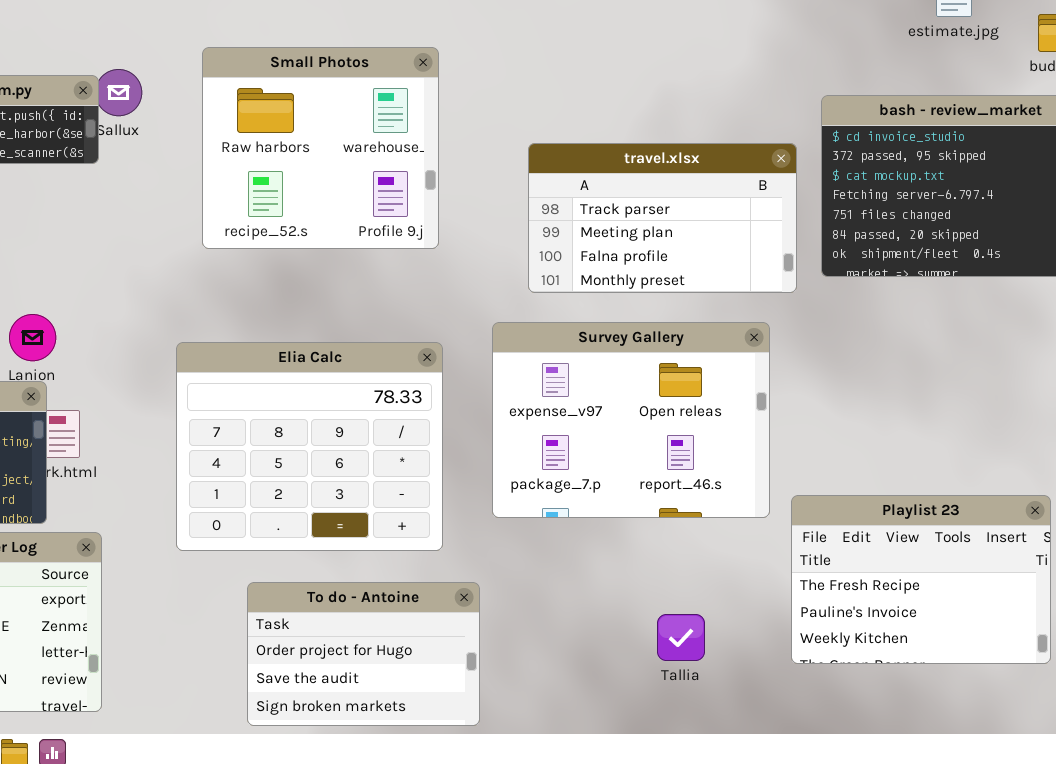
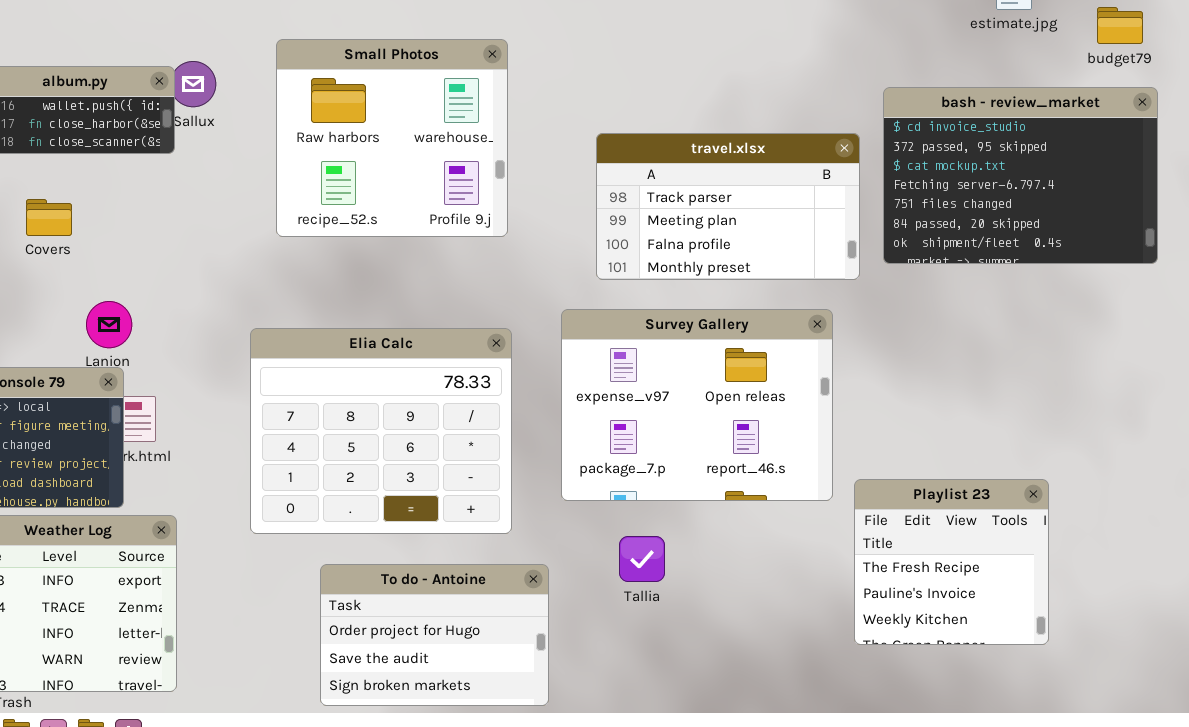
Playlist 23: [791,495,1051,664] -> [854,479,1049,645], resized
Tallia: [657,614,705,661] -> [619,536,665,582], moved

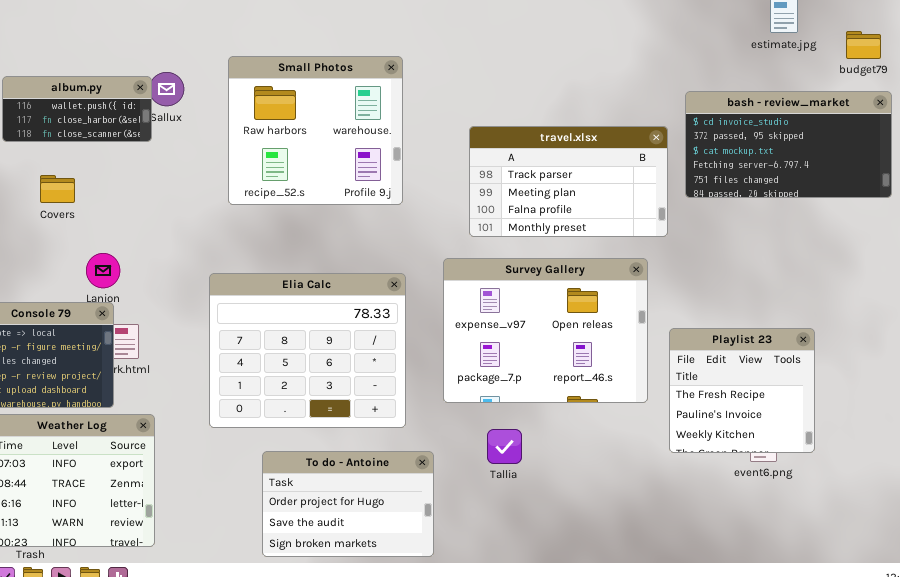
bash - review_market: [883,87,1158,264] -> [685,91,892,198], resized
Playlist 23: [854,479,1049,645] -> [669,328,815,453], moved

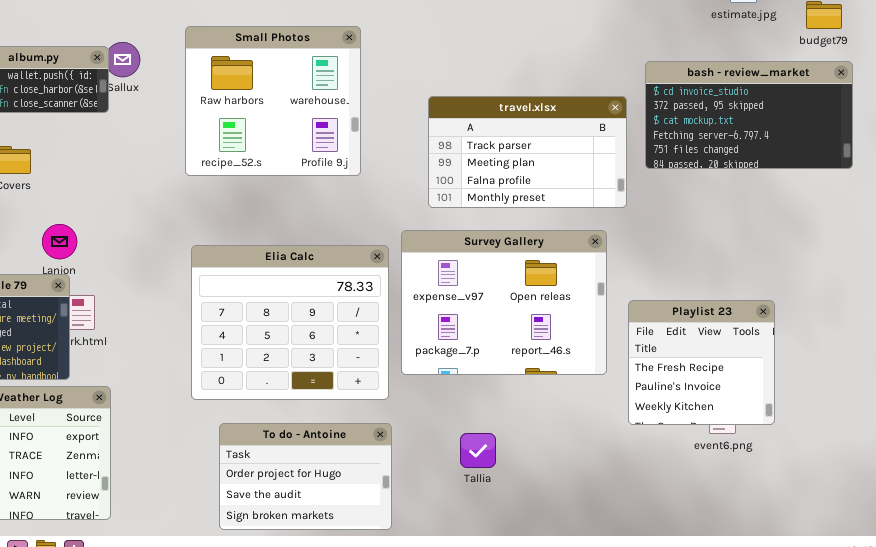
Elia Calc: [209,273,406,428] -> [191,245,389,400], moved
Tallia: [487,429,522,464] -> [460,433,496,468], moved

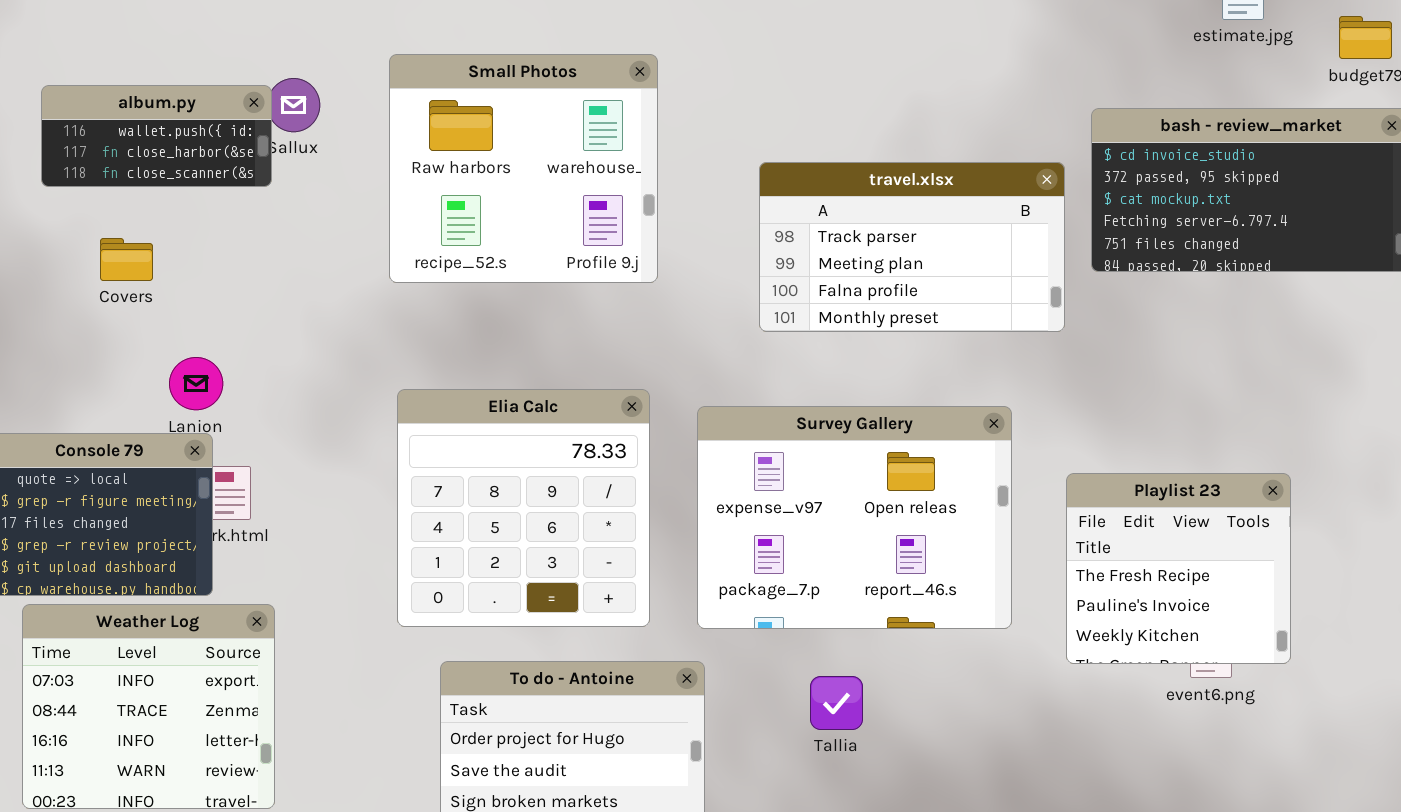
Survey Gallery: [401,230,607,375] -> [697,406,1012,629], moved
Elia Calc: [191,245,389,400] -> [397,389,650,627], resized

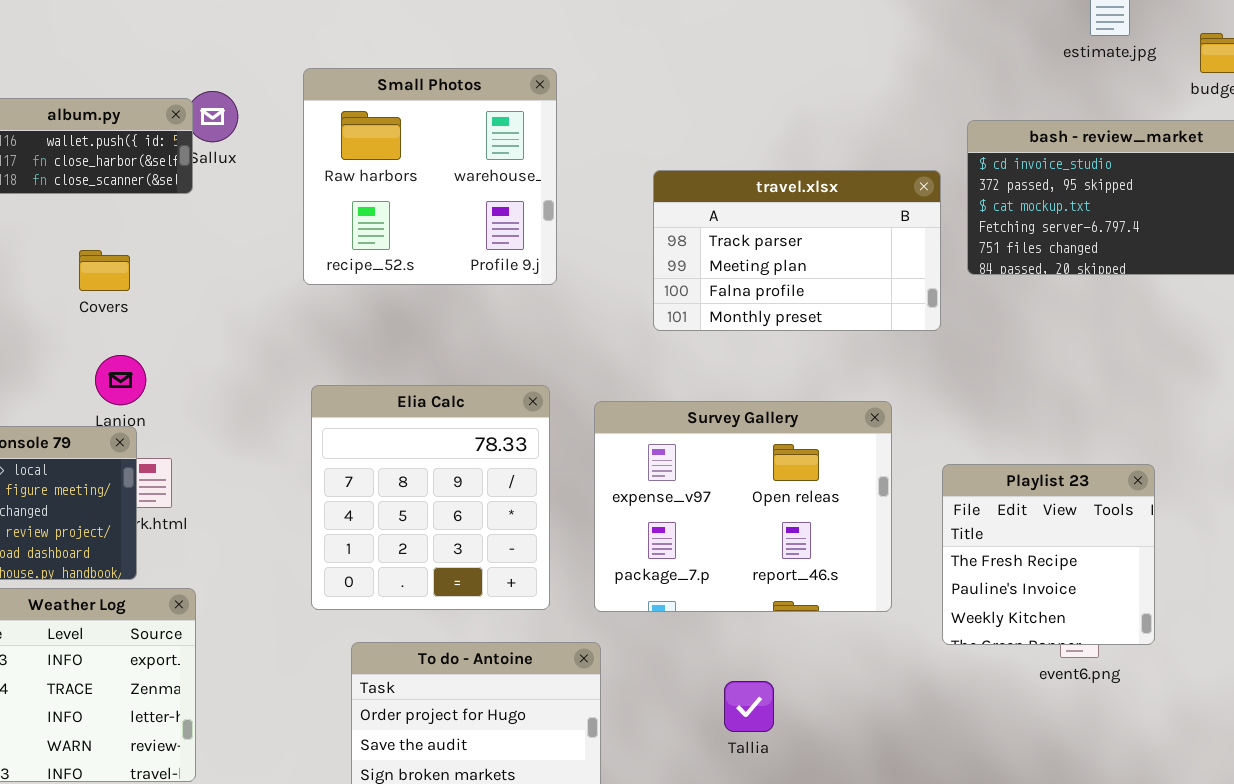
Covers: [100,238,153,281] -> [79,250,130,291], moved
Tallia: [810,676,863,730] -> [724,681,774,732], moved

